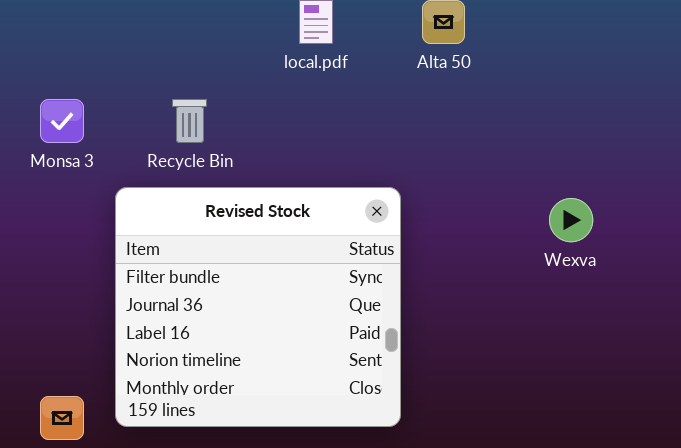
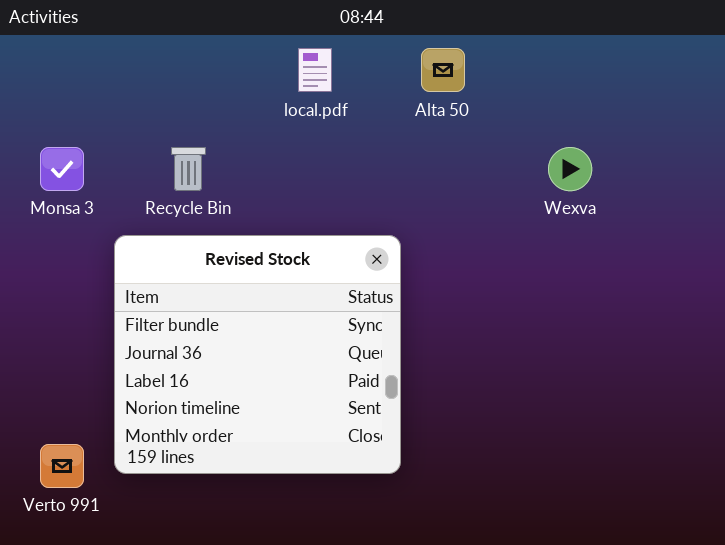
Wexva: [549,198,593,242] -> [548,147,592,191], moved

